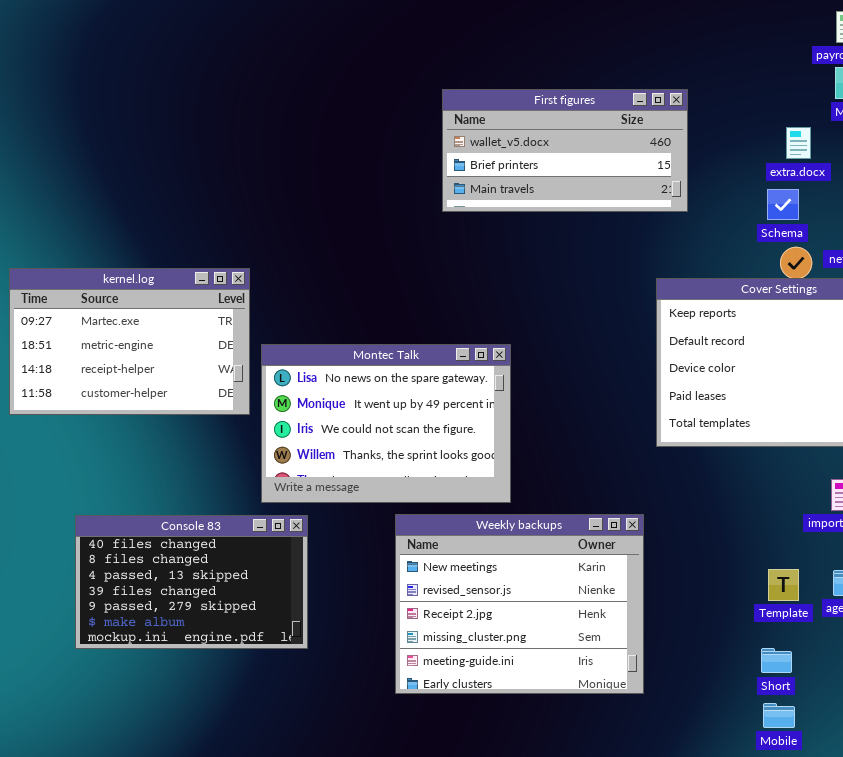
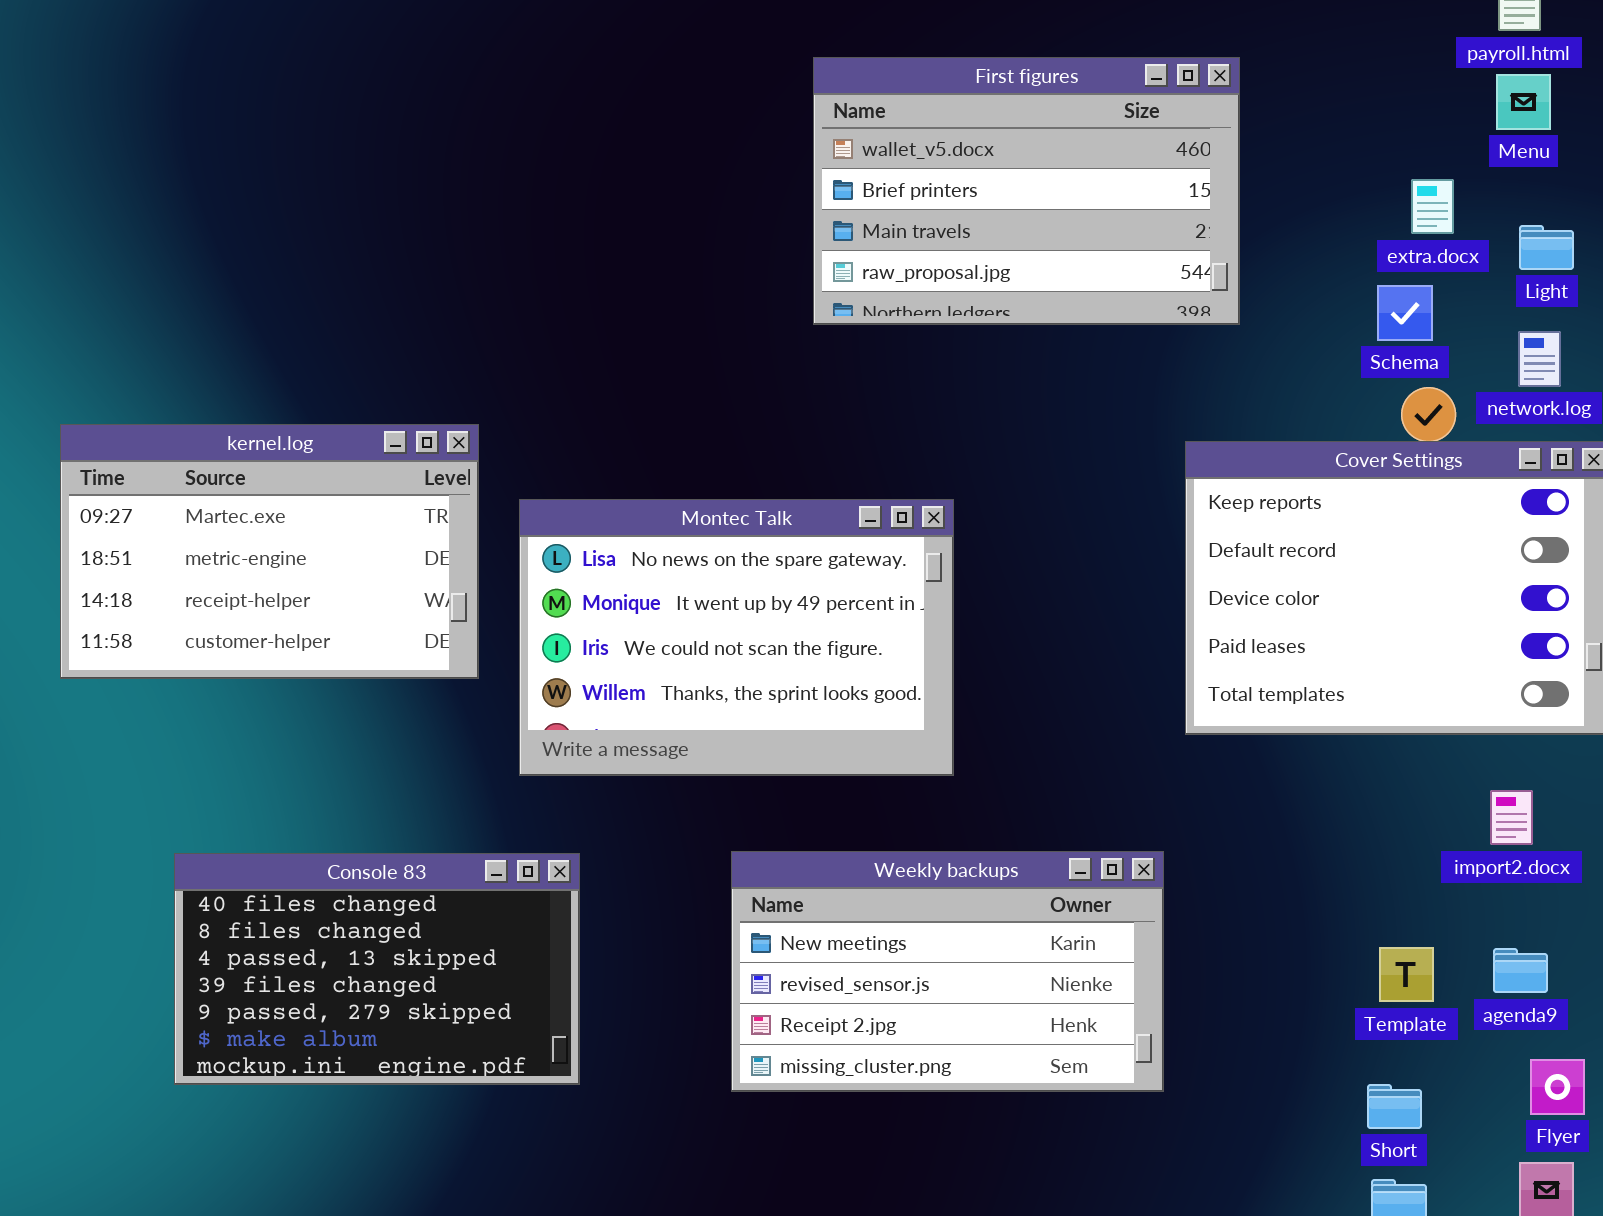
First figures: [442,89,688,212] -> [813,57,1240,325], resized
Montec Talk: [261,344,511,503] -> [519,499,954,776], moved
Weekly backups: [395,514,644,694] -> [731,851,1164,1092], resized

